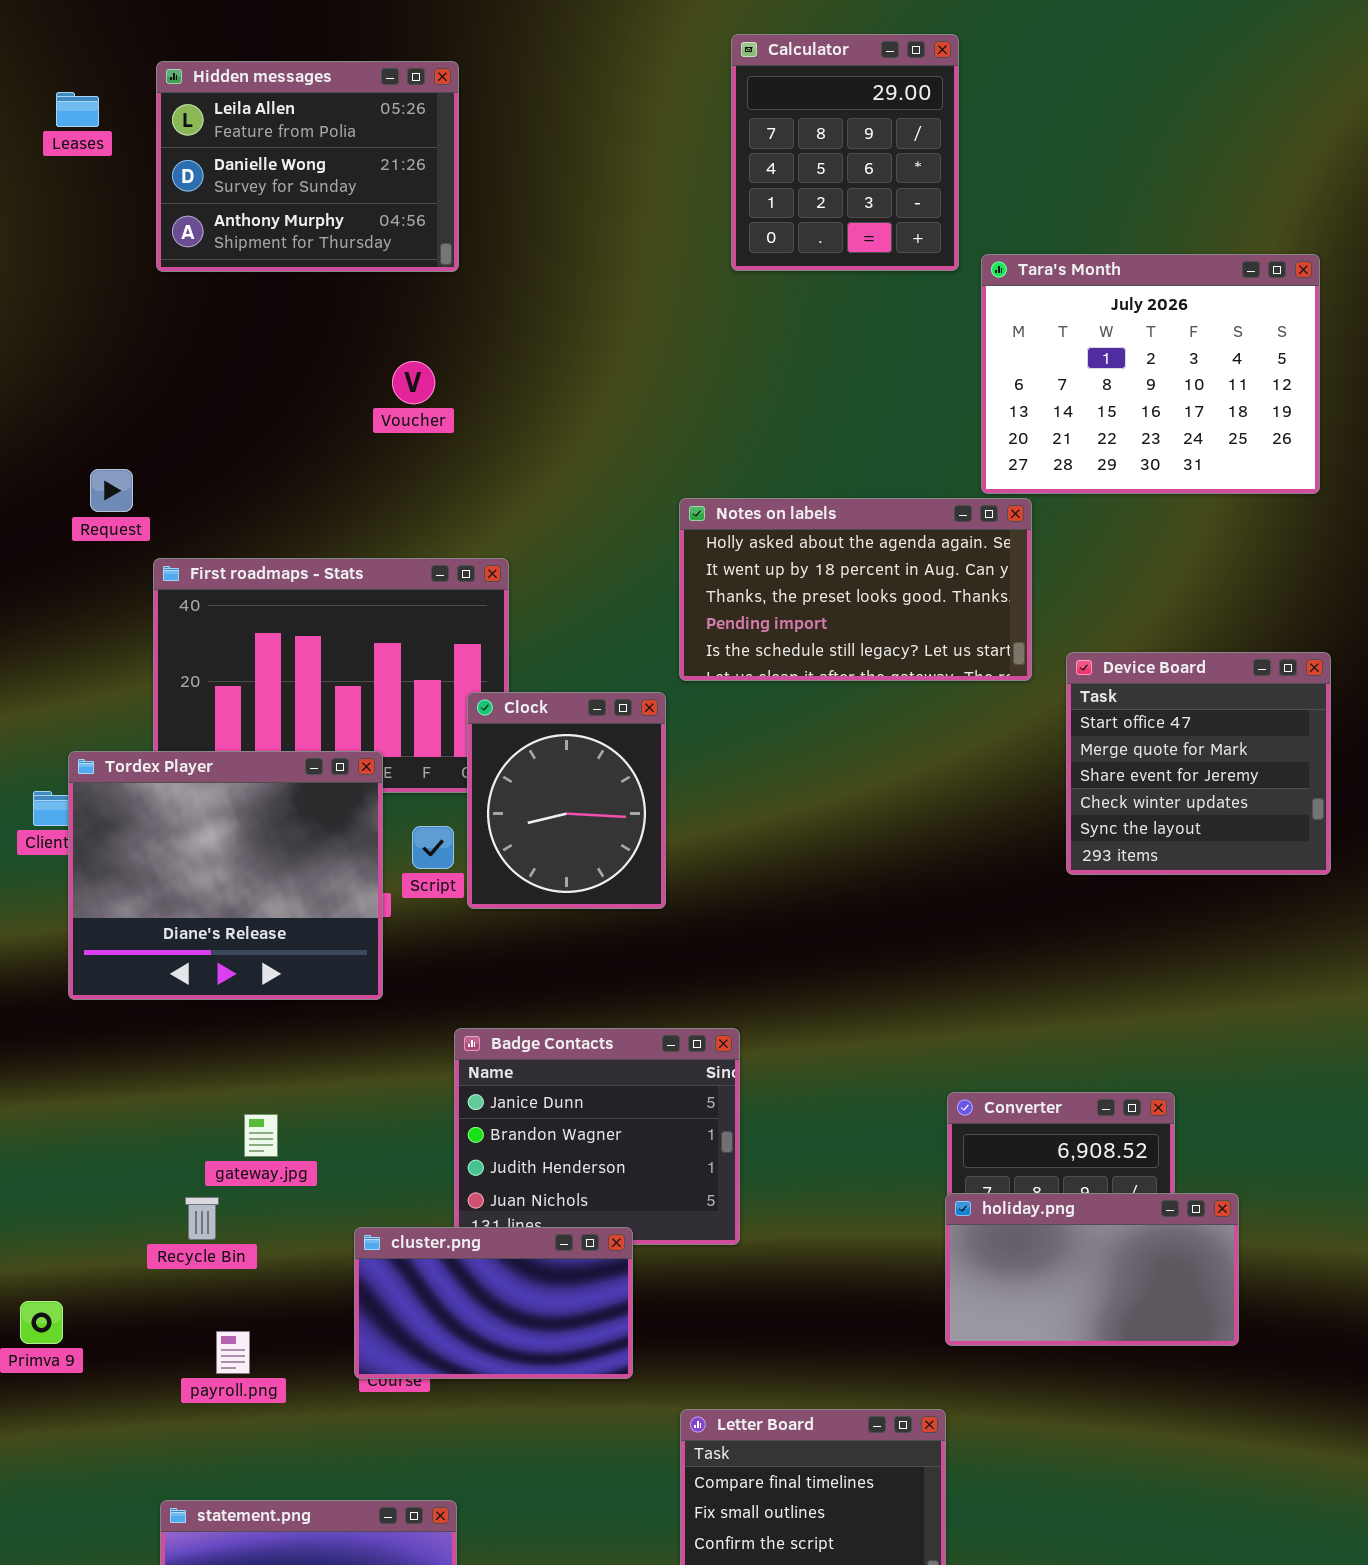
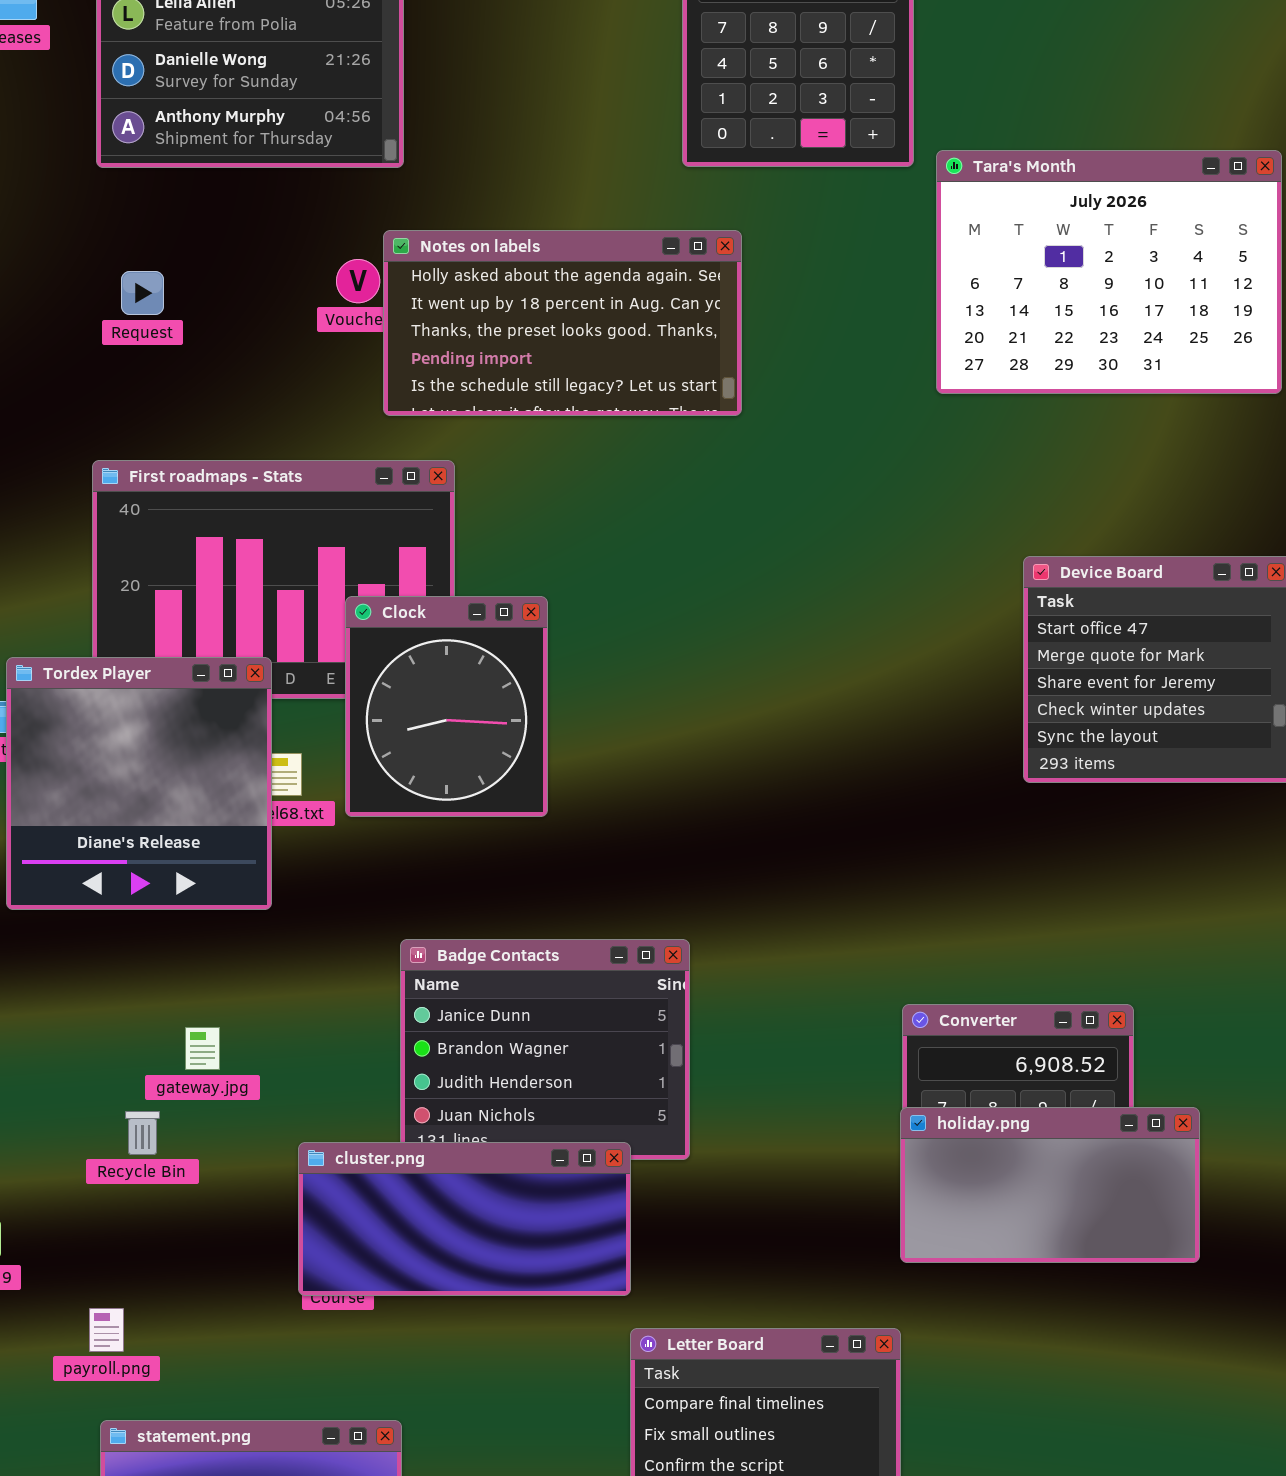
Request: [90,469,133,512] -> [121,271,164,315], moved
Notes on labels: [679,498,1032,681] -> [383,230,742,416], moved
Clock: [467,692,666,909] -> [345,596,548,817], moved
Tordex Player: [68,751,383,1000] -> [6,657,272,910], resized
cluster.png: [354,1227,633,1379] -> [298,1142,631,1296], resized
payroll.png: [216,1331,250,1374] -> [89,1308,124,1352], moved

